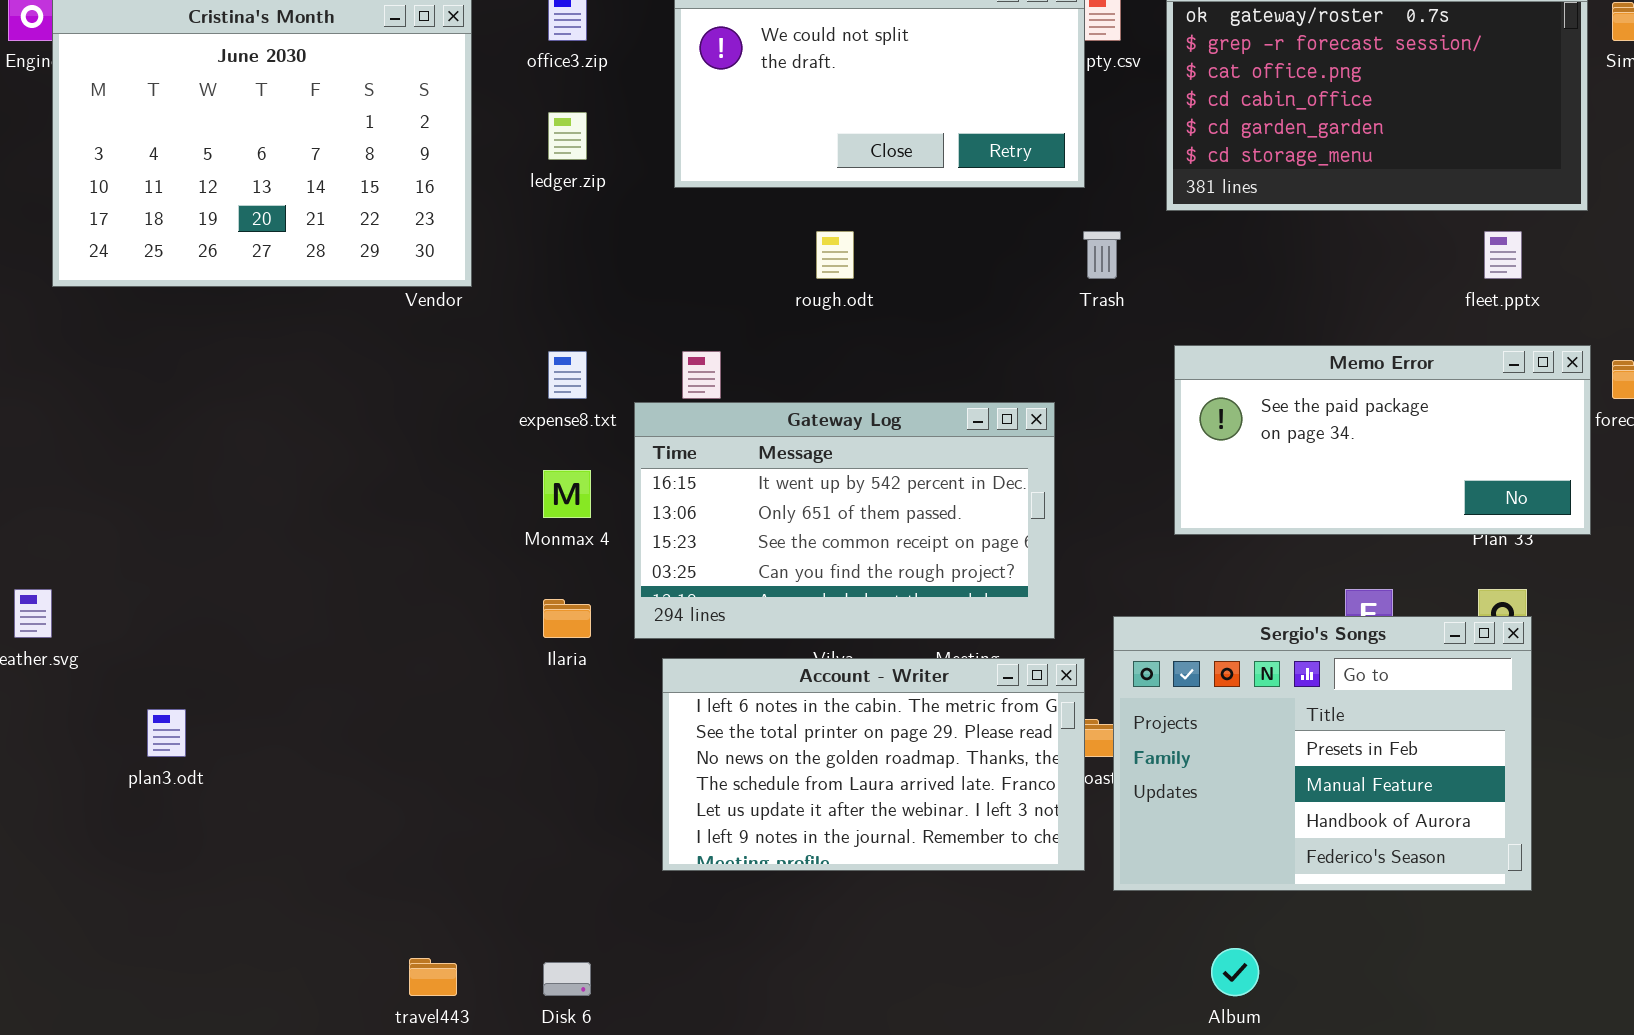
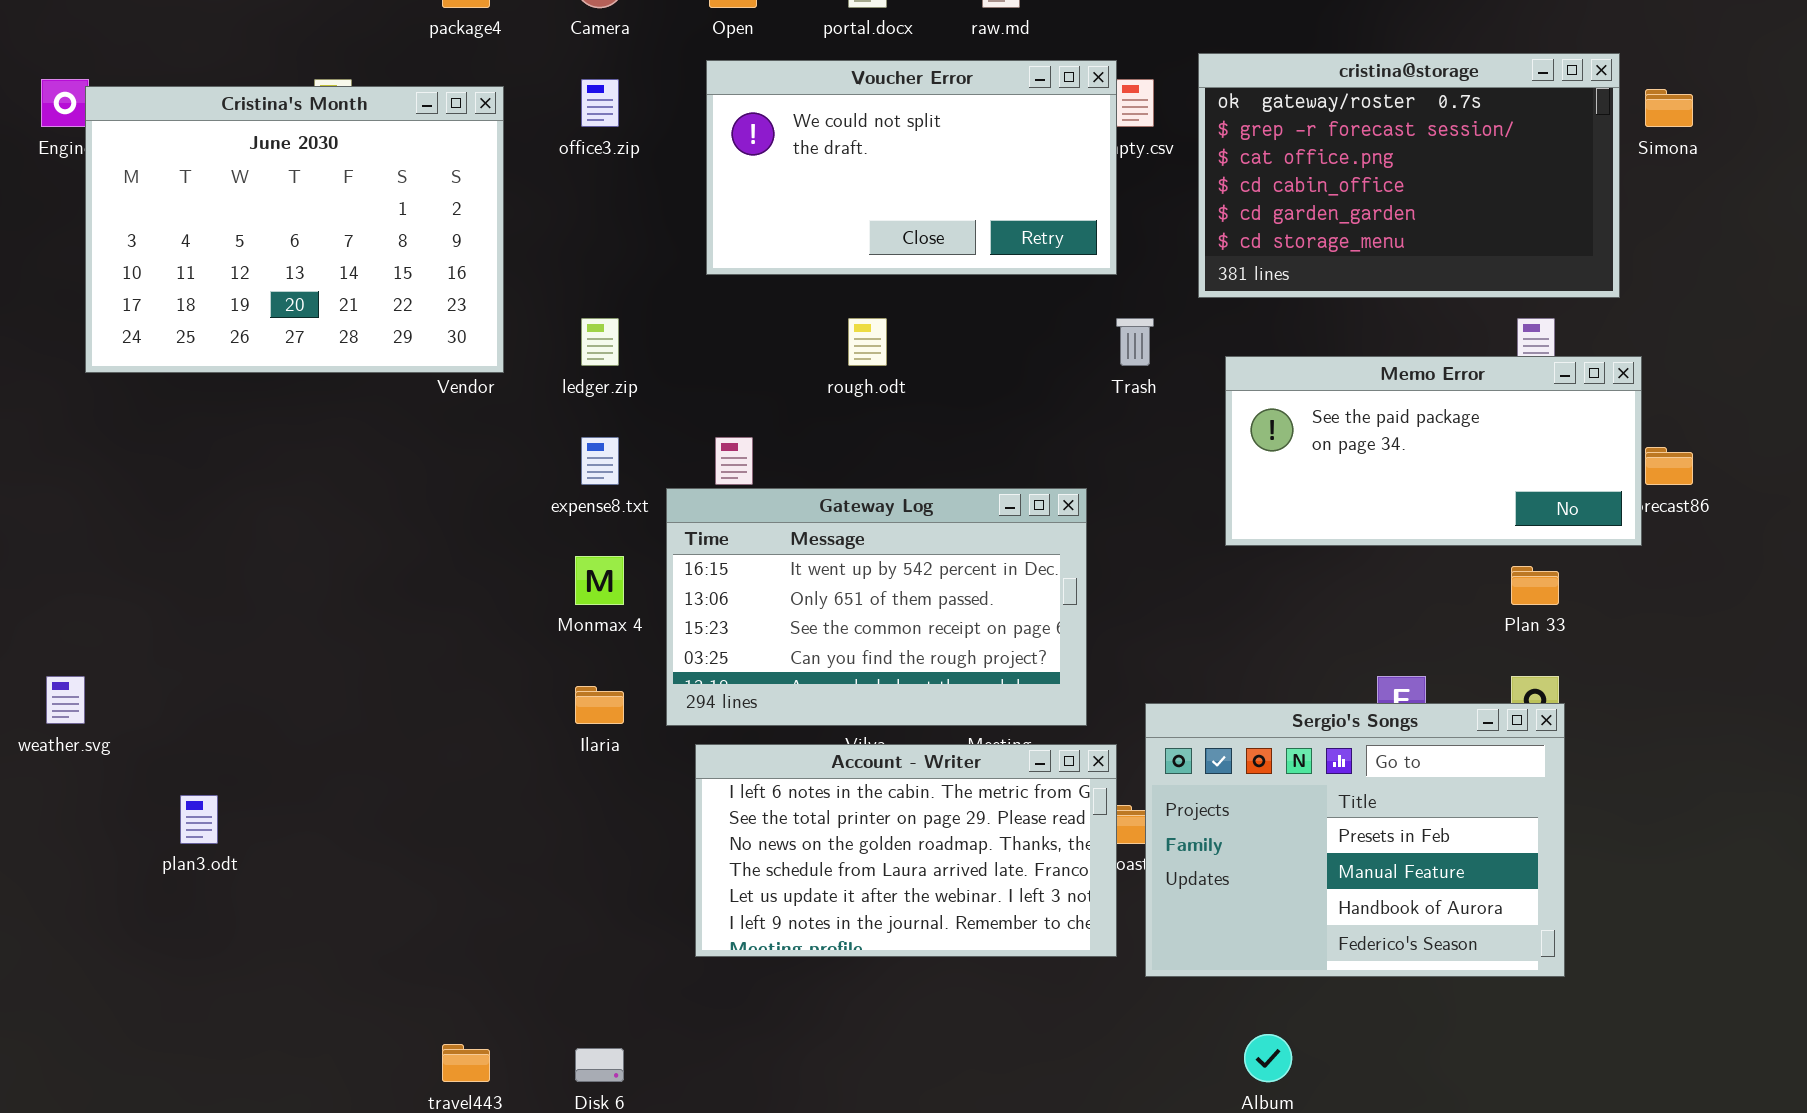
ledger.zip: [548,112,587,160] -> [581,318,619,366], moved
Memo Error: [1174,345,1591,535] -> [1225,356,1642,546], moved

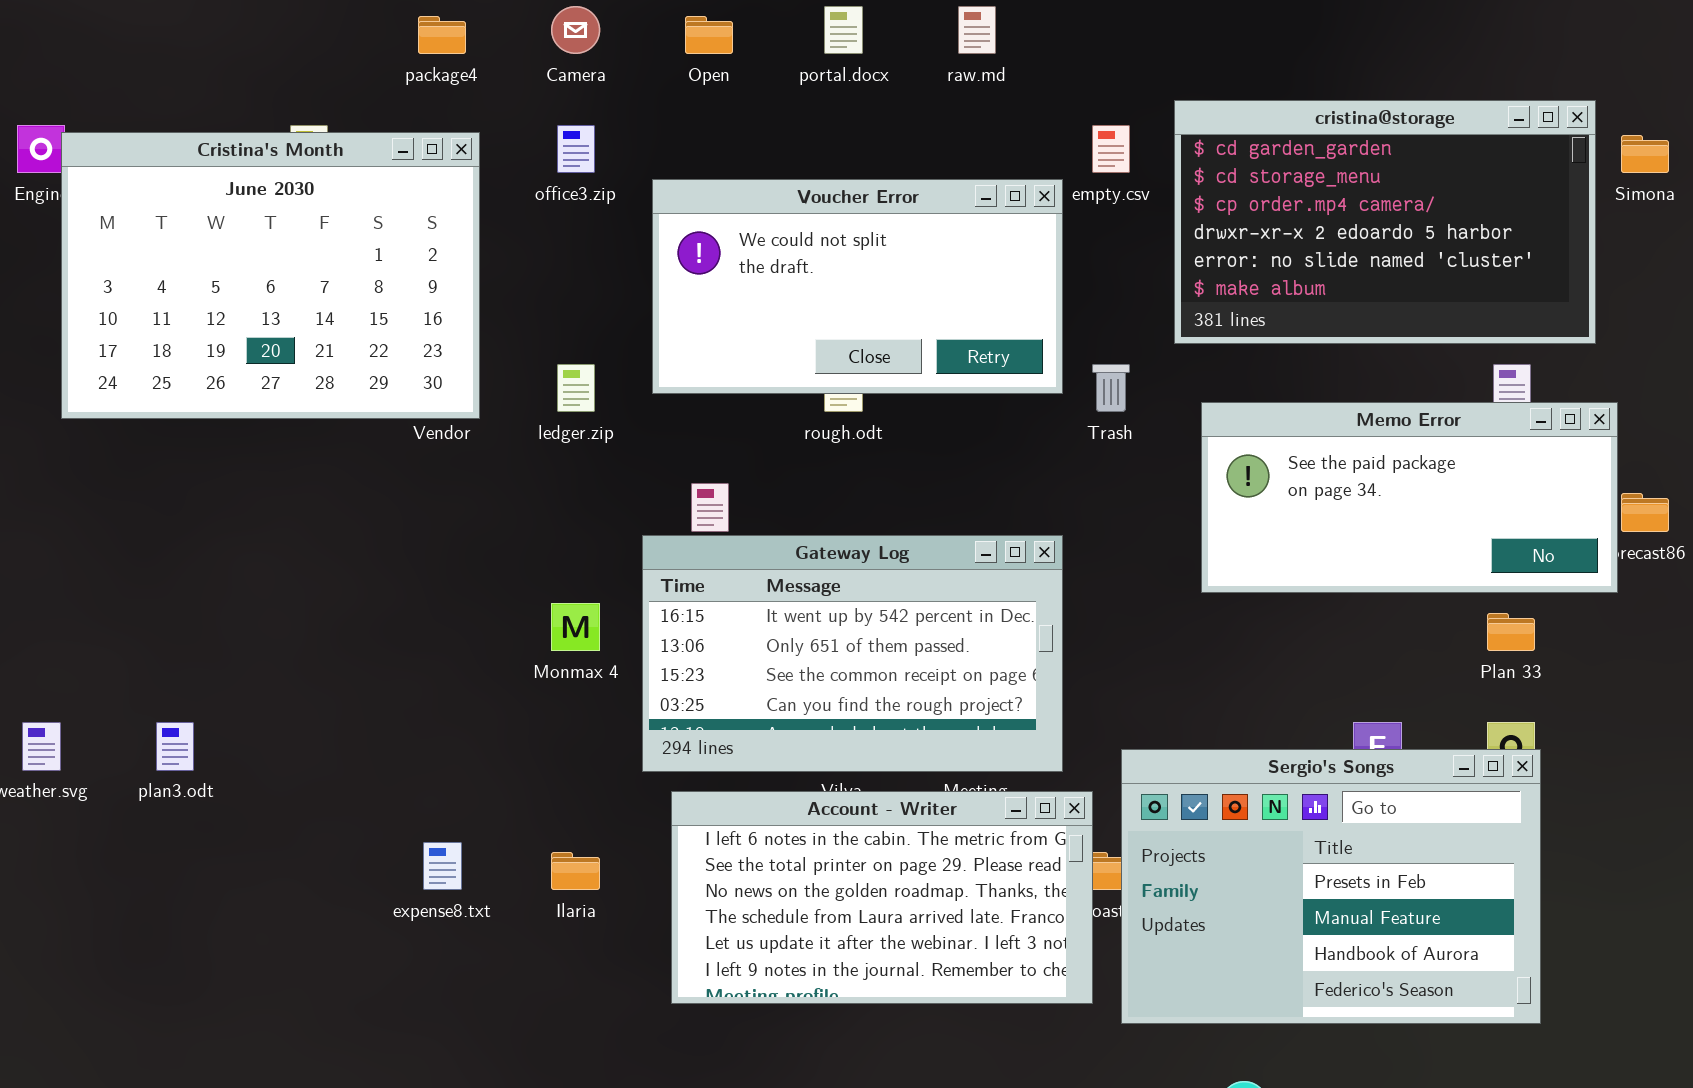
cristina@storage: [1198,53,1620,298] -> [1174,100,1596,344], scrolled down 4 rows
Voucher Error: [706,60,1117,275] -> [652,179,1063,394], moved
expense8.txt: [581,437,619,485] -> [423,842,462,890], moved
Ilaria: [575,686,624,724] -> [551,852,600,890], moved
plan3.odt: [180,795,218,844] -> [156,722,194,771], moved

